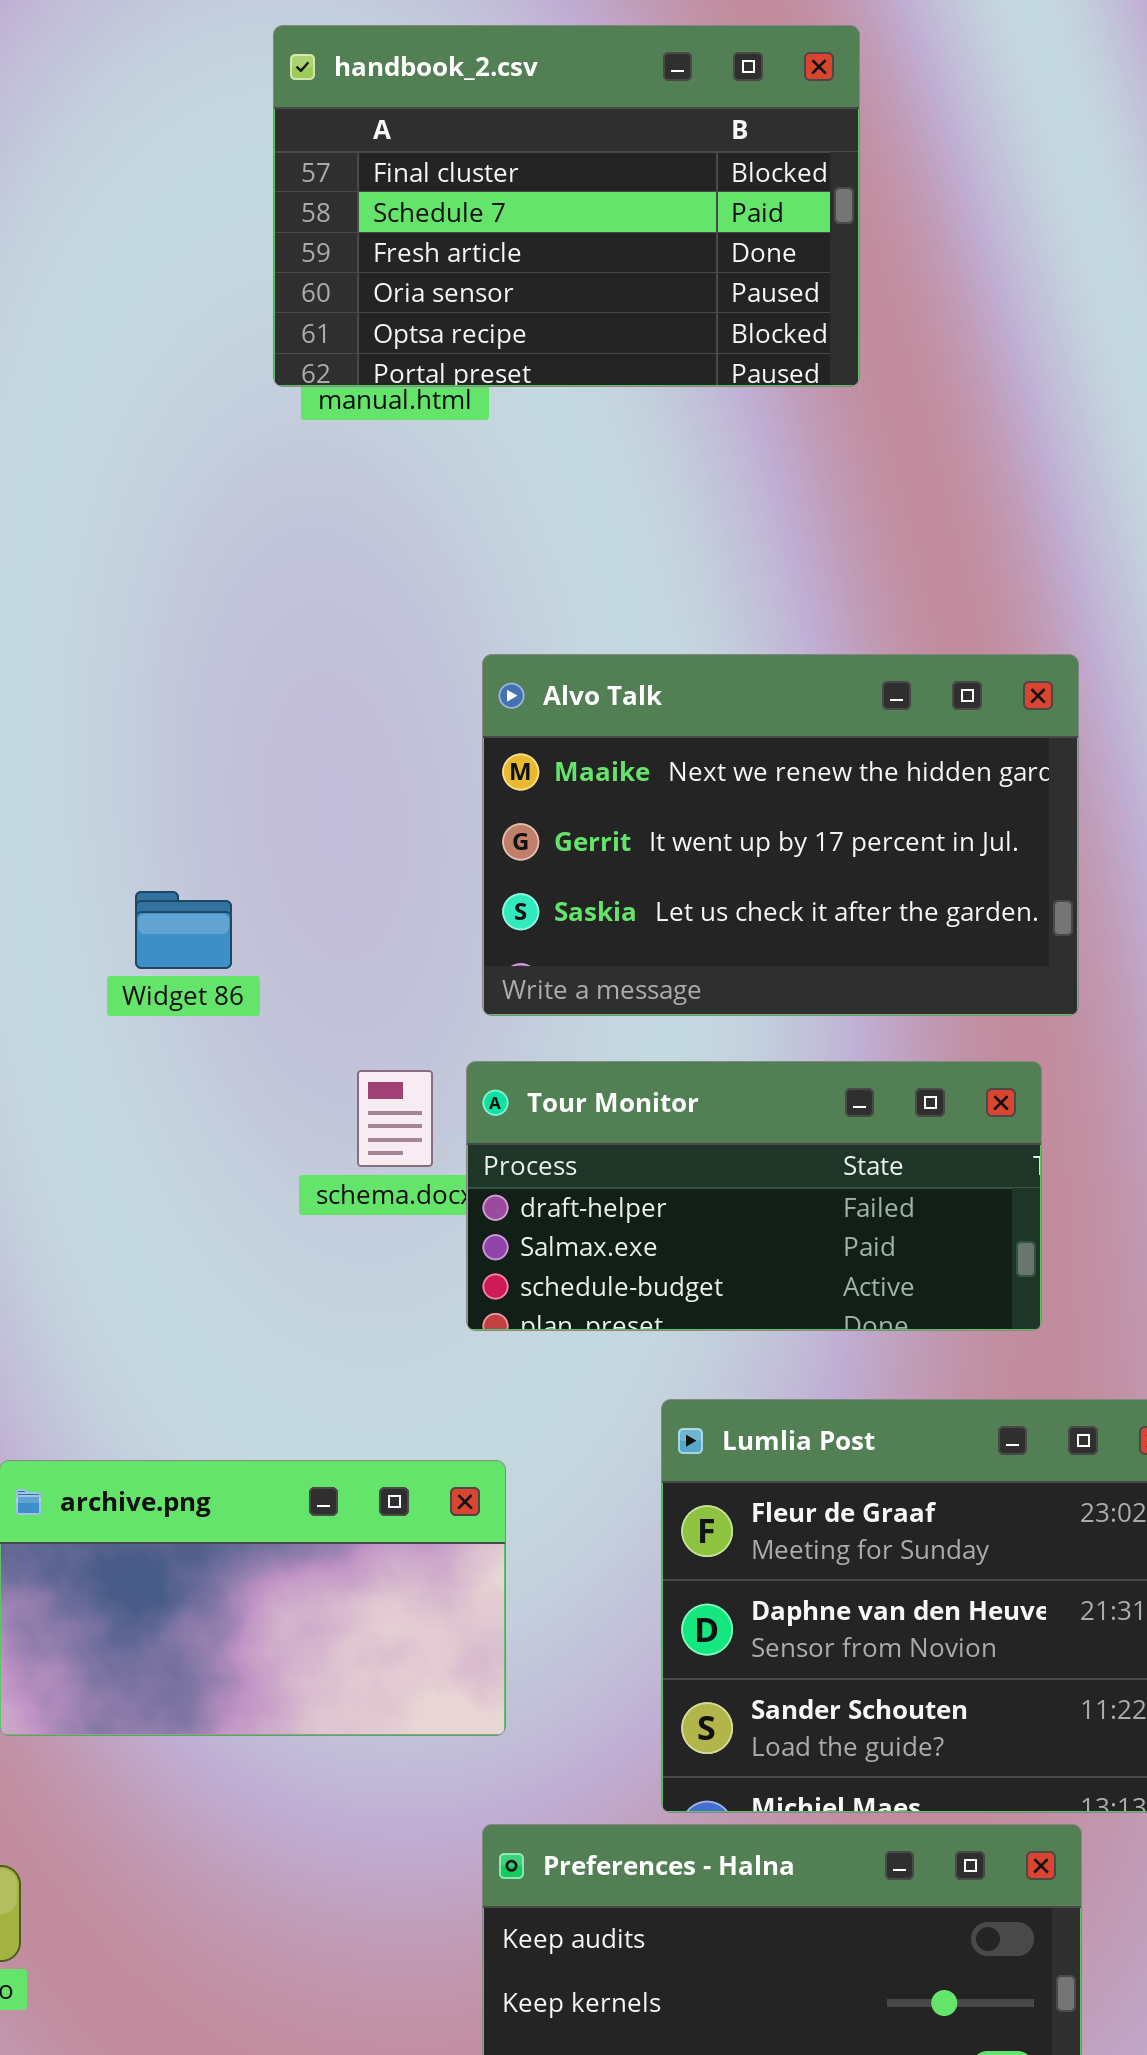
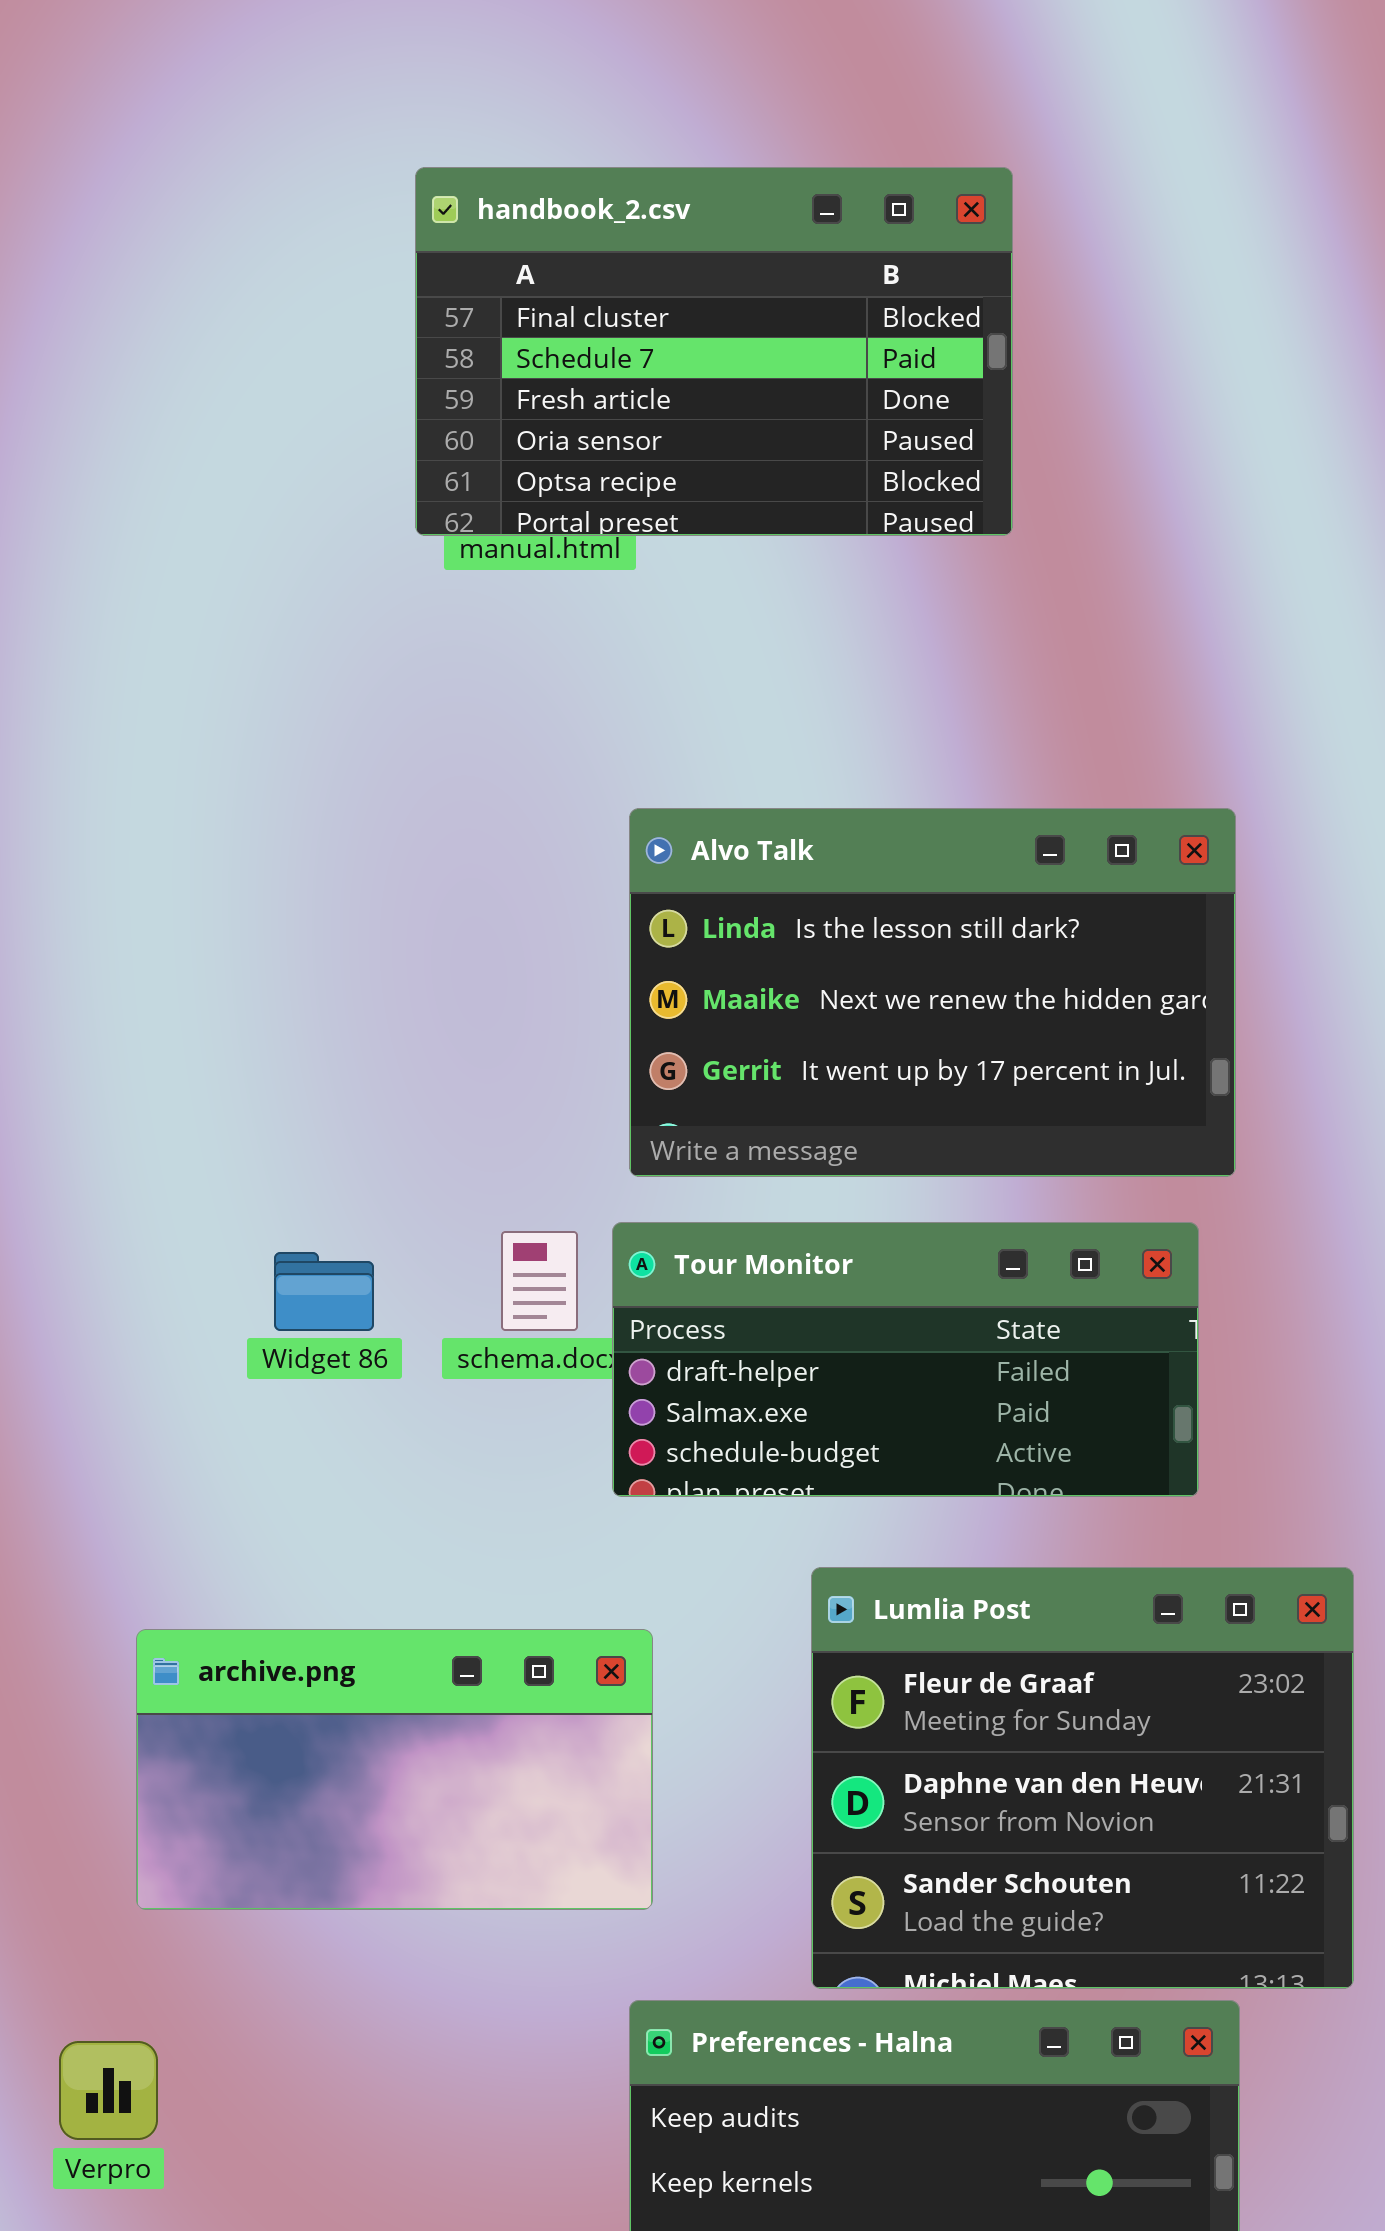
Alvo Talk: [482,654,1079,1016] -> [629,808,1236,1177], scrolled up 1 row
Widget 86: [135,891,232,969] -> [274,1252,374,1331], moved

